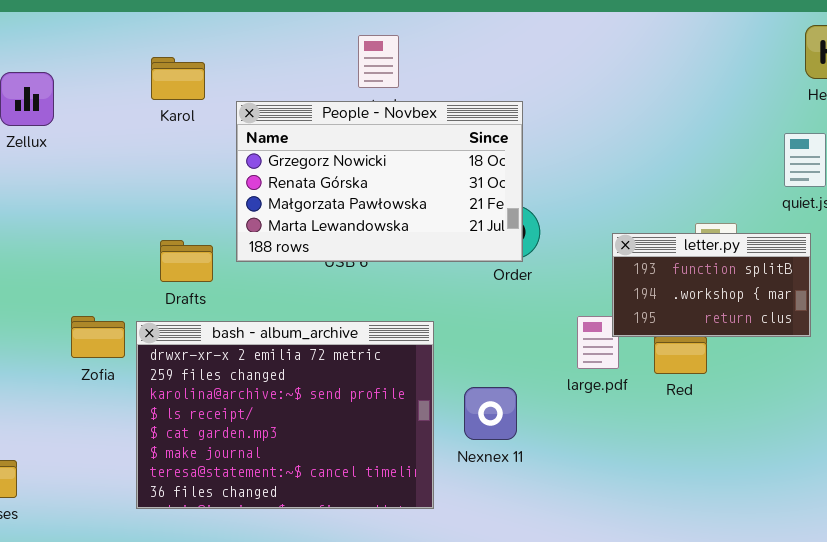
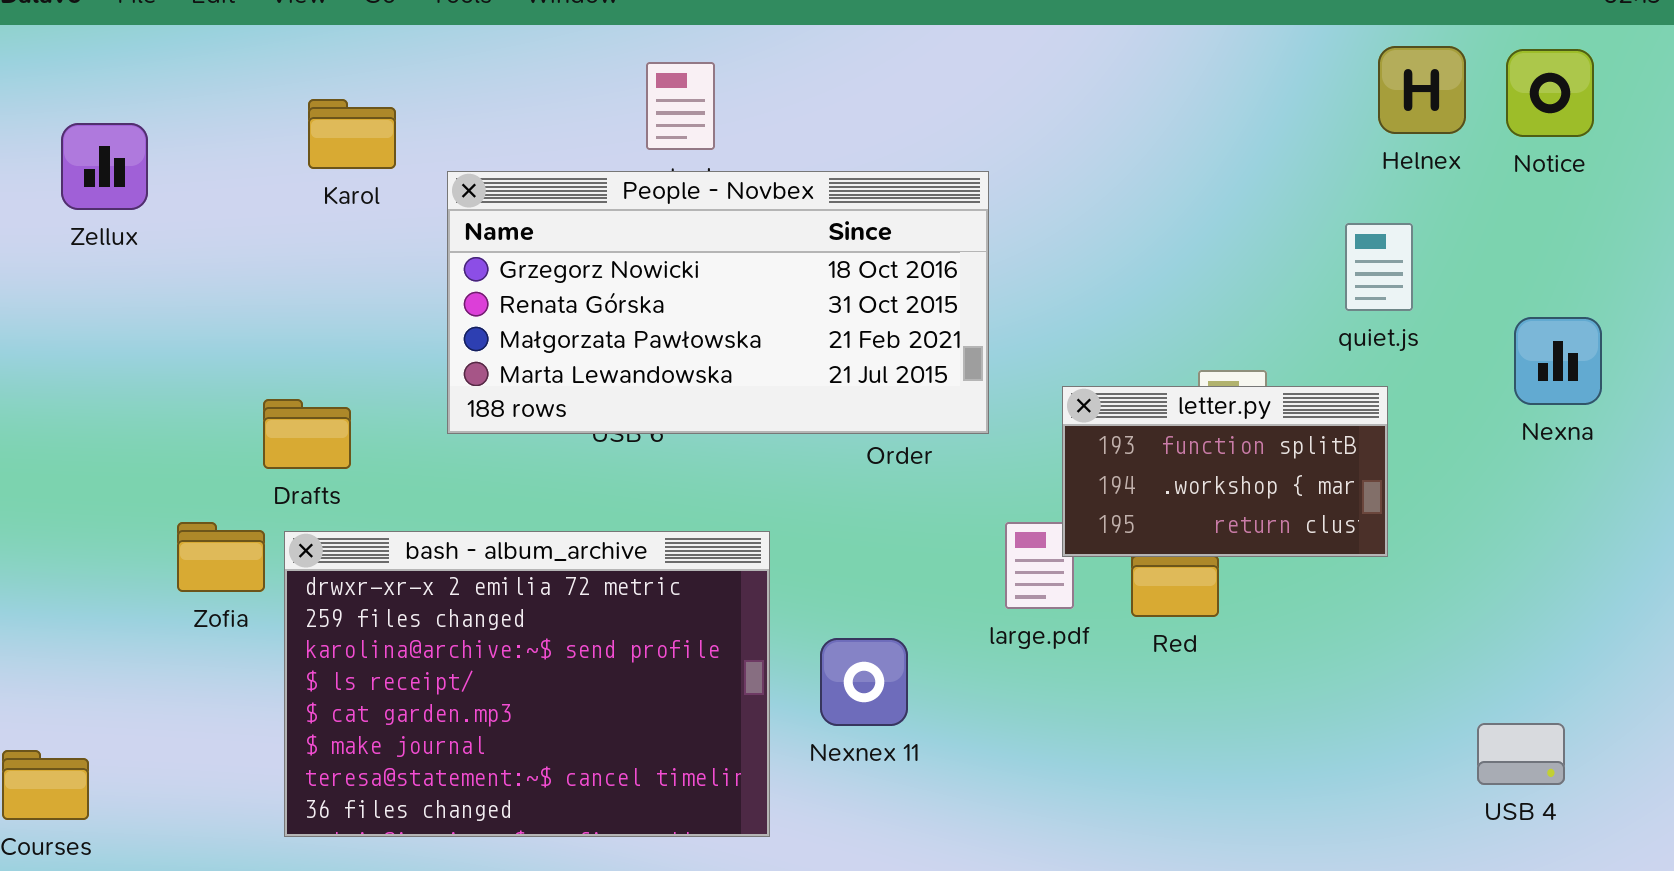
People - Novbex: [236,101,523,262] -> [447,171,989,434], resized
Drafts: [160,240,213,282] -> [263,399,351,469], moved

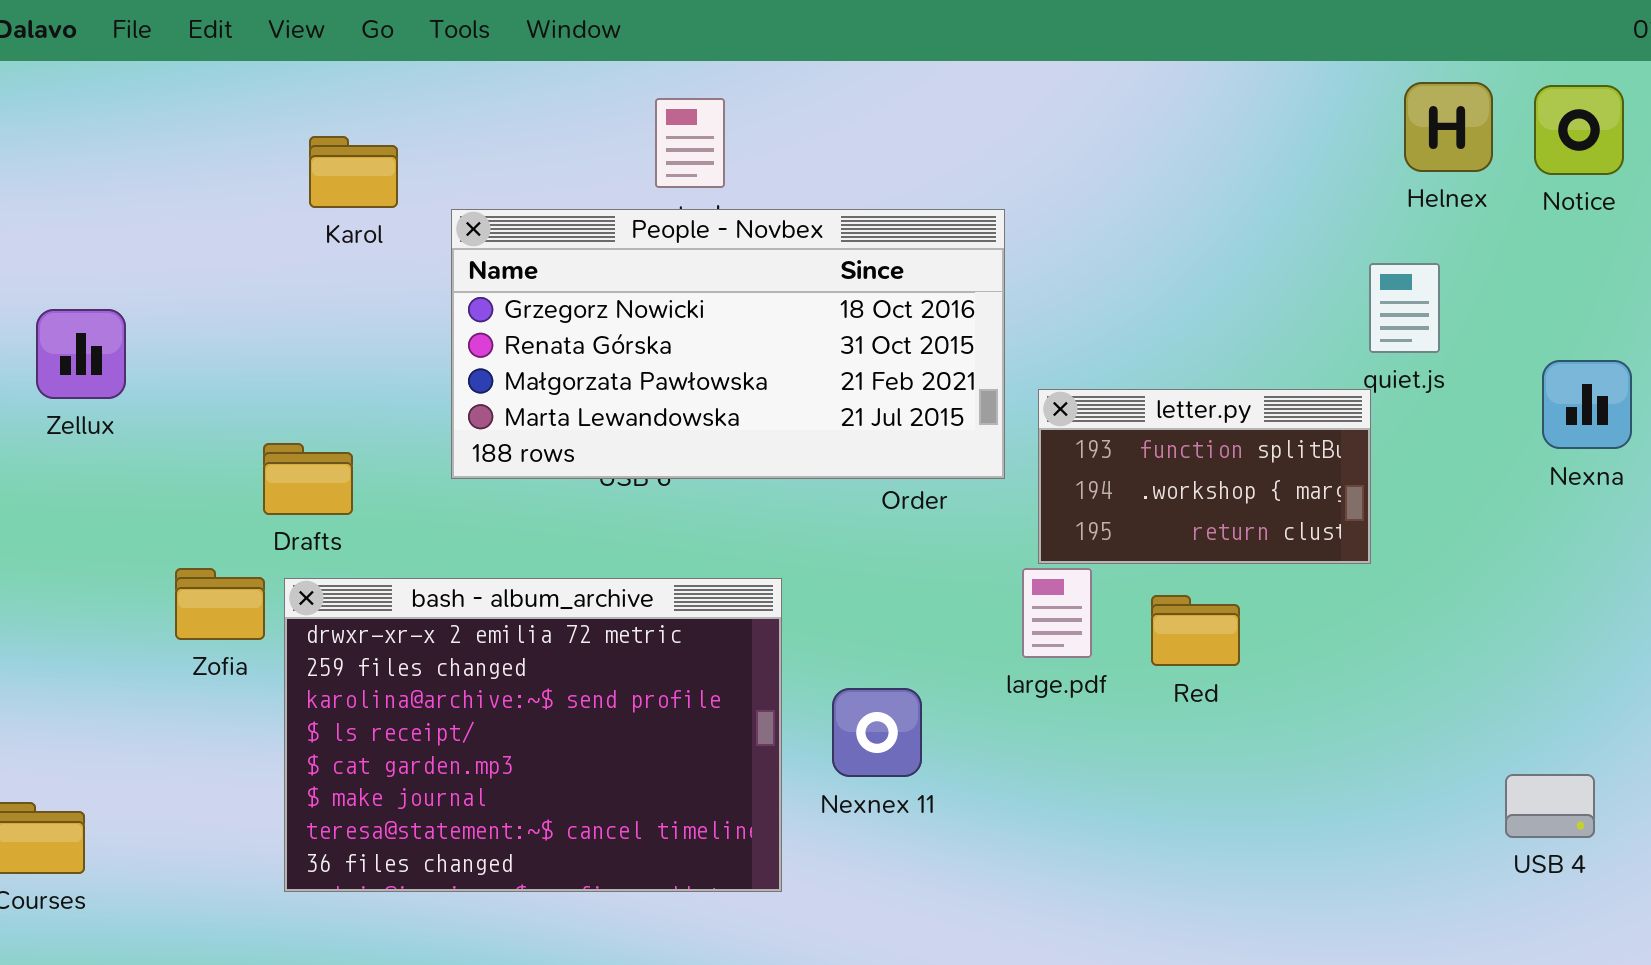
Zellux: [61,123,148,210] -> [36,309,126,399], moved
letter.py: [1062,386,1388,557] -> [1038,389,1371,564], moved

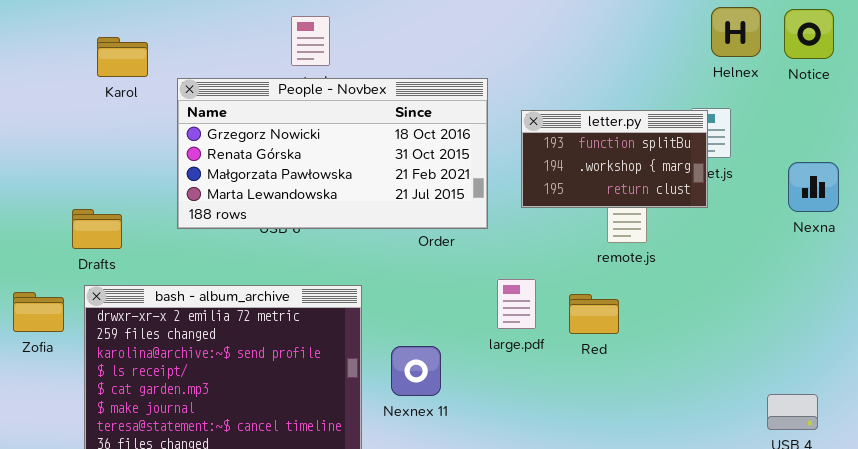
letter.py: [1038,389,1371,564] -> [521,110,708,208], moved
Zofia: [175,568,265,640] -> [13,292,64,332], moved

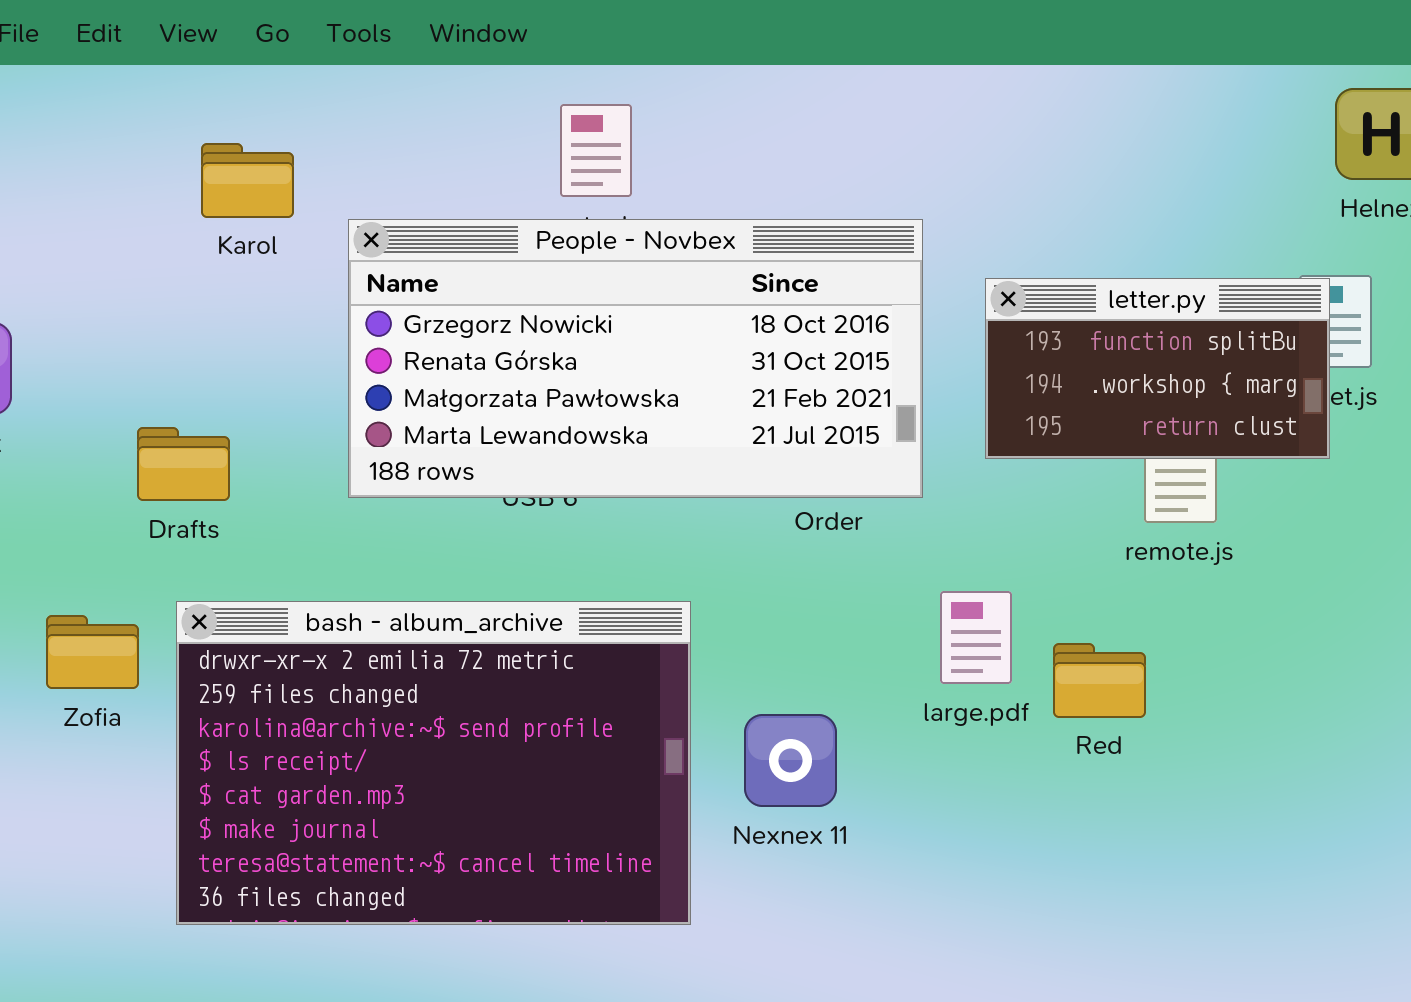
Drafts: [72,209,122,249] -> [137,427,230,501], moved
Red: [569,294,619,334] -> [1053,643,1146,718], moved

